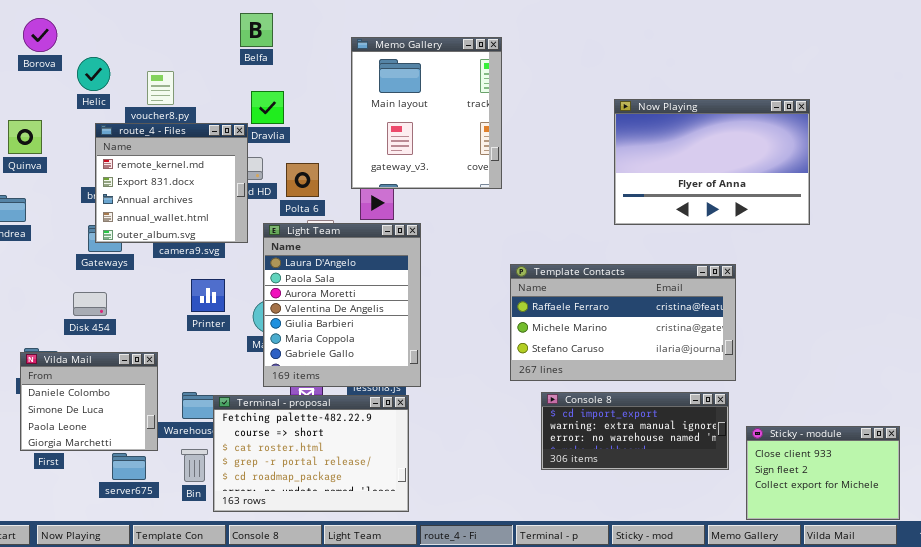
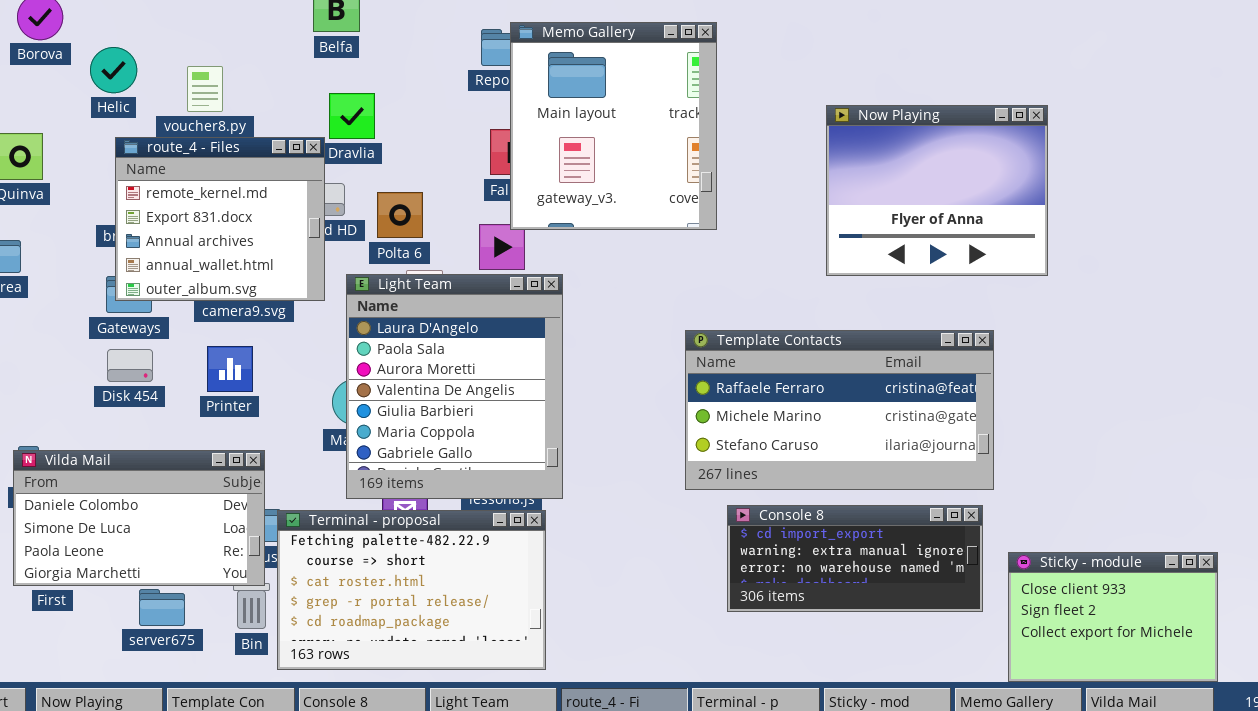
Memo Gallery: [351,37,502,189] -> [510,22,717,230], moved
Now Playing: [614,99,810,225] -> [826,105,1048,276], resized
Printer: [191,279,225,312] -> [207,346,253,392], moved
Disk 454: [73,292,107,316] -> [107,349,153,382], moved
Vilda Mail: [20,352,158,451] -> [13,450,265,586], resized

